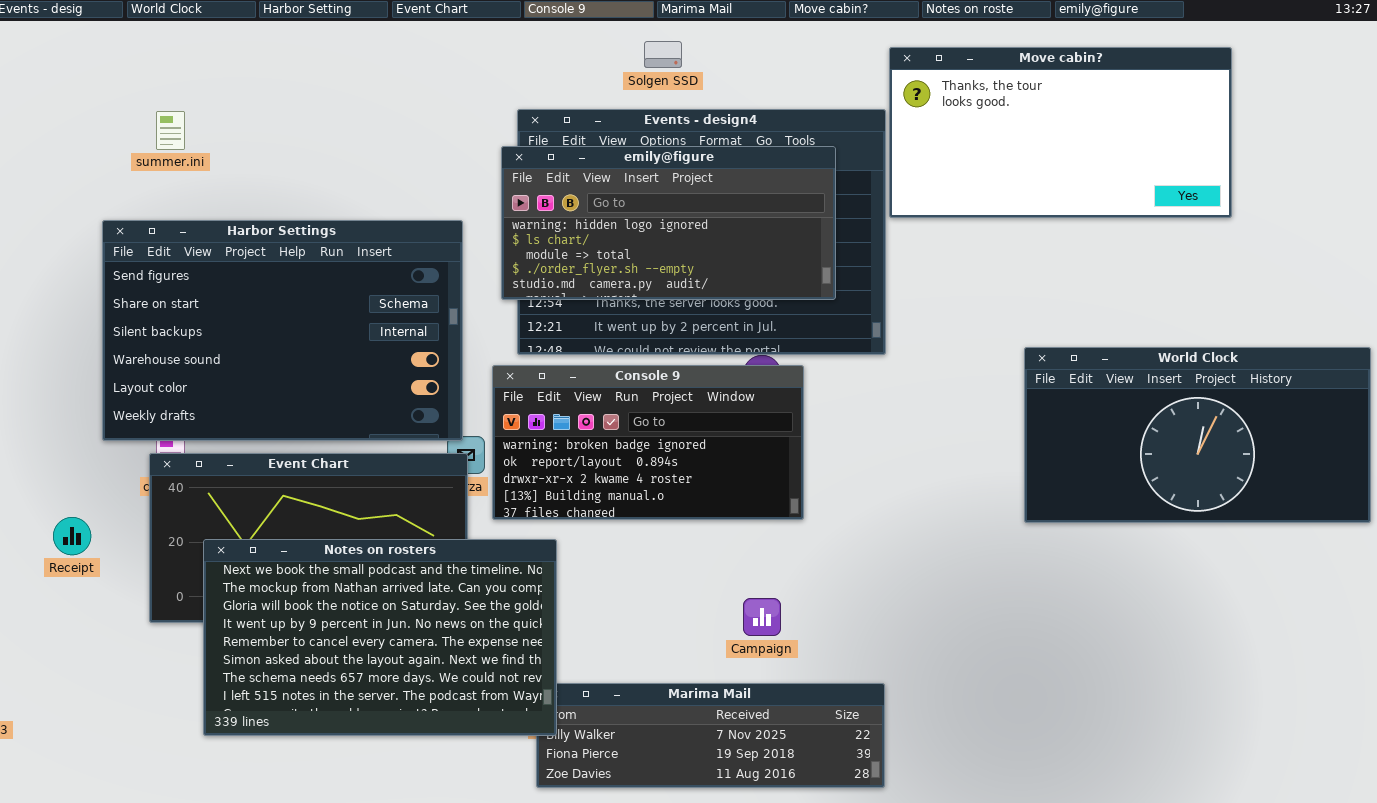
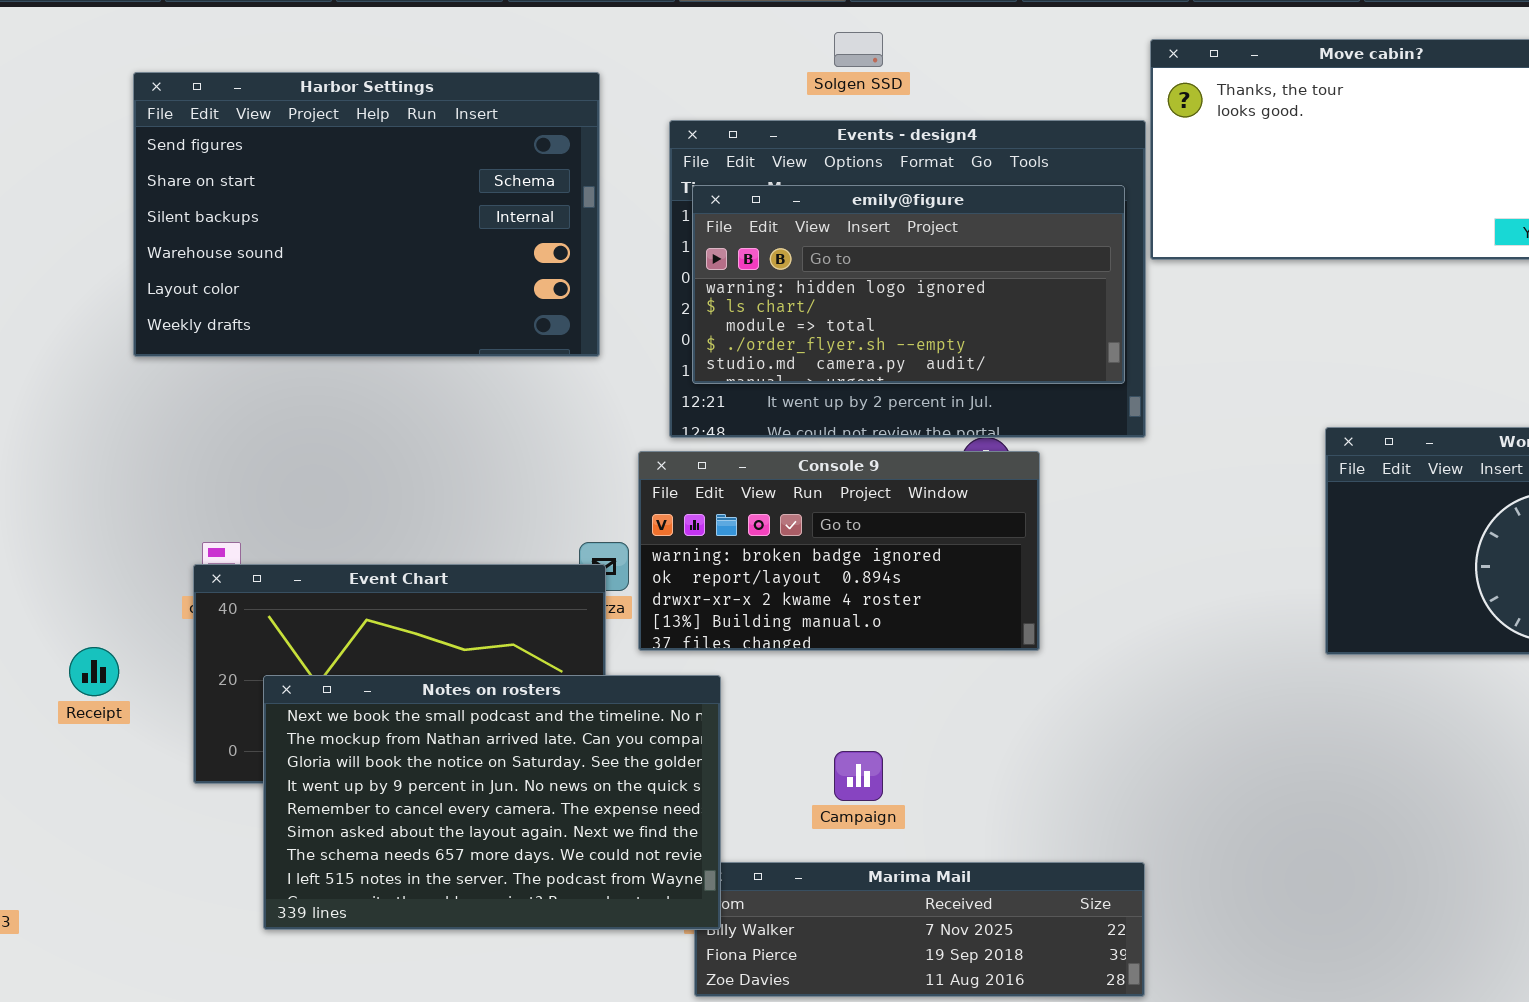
emily@figure: [501,146,836,300] -> [692,185,1125,384], moved
Harbor Settings: [102,220,463,441] -> [133,72,600,357], moved
Campaign: [743,598,781,636] -> [834,751,883,801], moved

